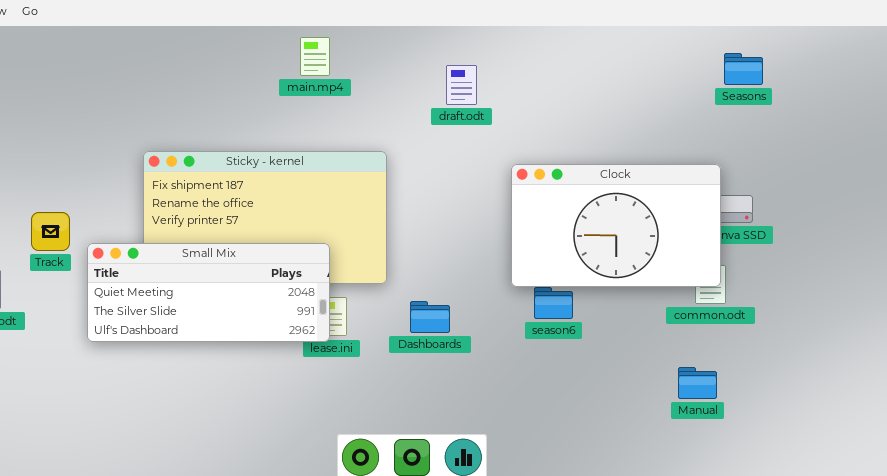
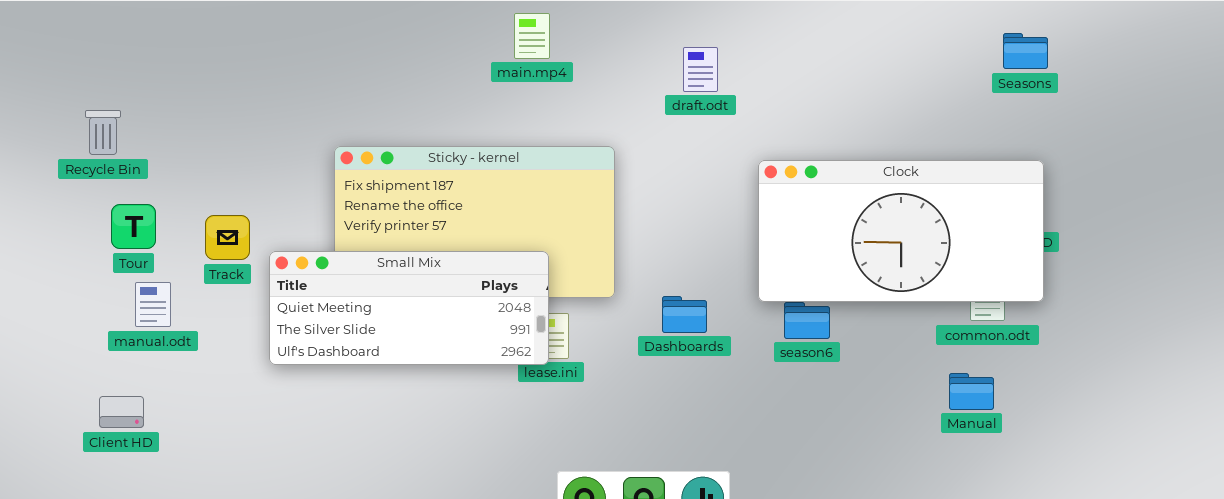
Clock: [511,164,721,287] -> [758,160,1044,302], resized
Dashboards: [410,301,450,333] -> [662,296,707,333], moved
Manual: [678,367,717,399] -> [949,373,994,410], moved

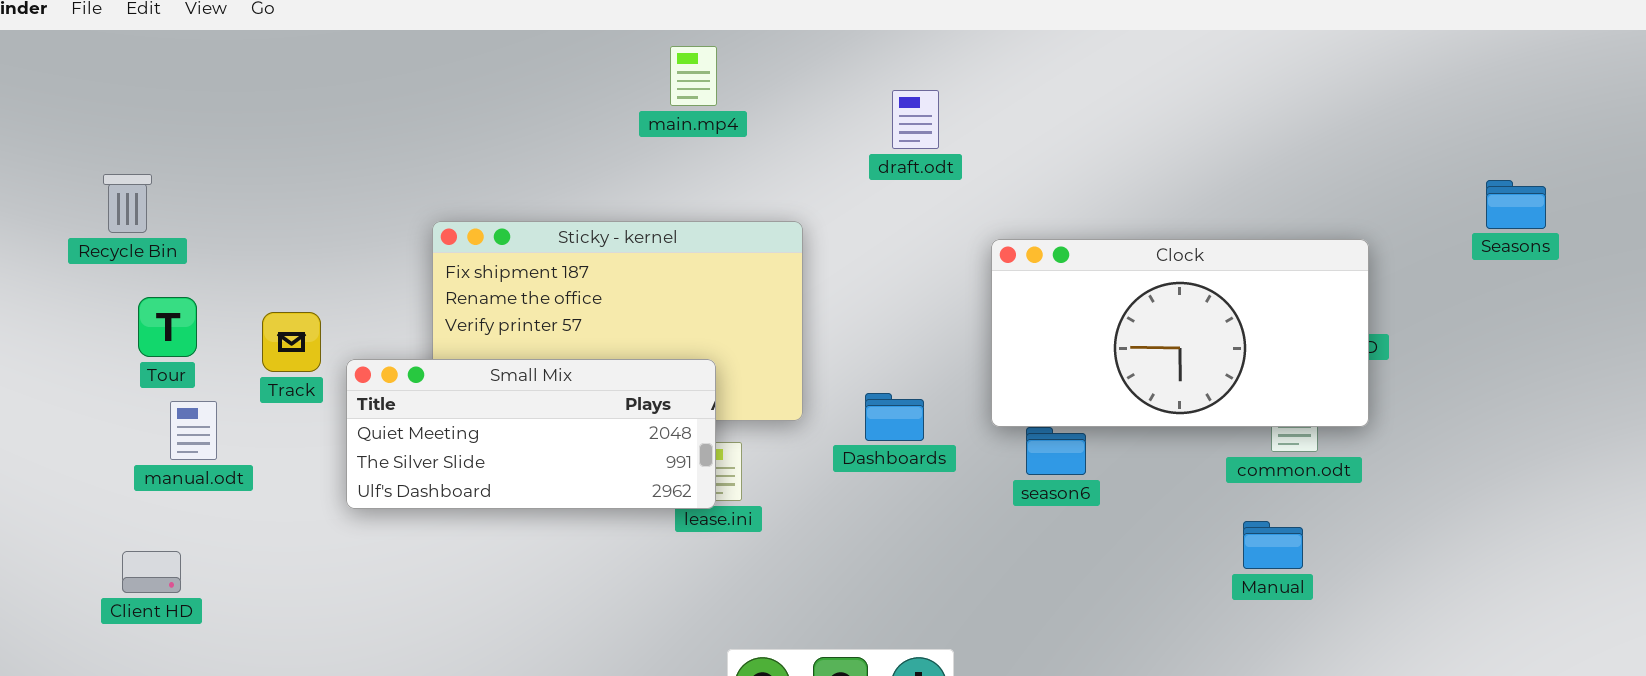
Seasons: [1003,33,1048,69] -> [1486,180,1546,229], moved
Dashboards: [662,296,707,333] -> [865,393,924,441], moved

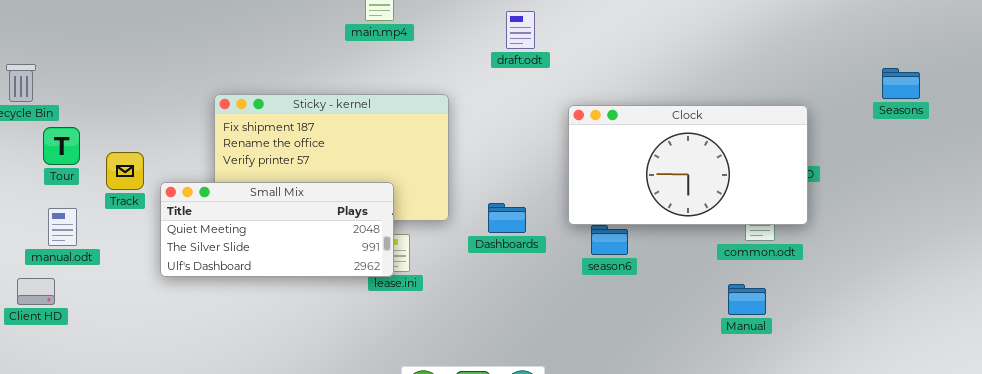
Tour: [138,297,197,357] -> [43,127,80,165], moved
Client HD: [122,551,181,593] -> [17,278,55,305], moved

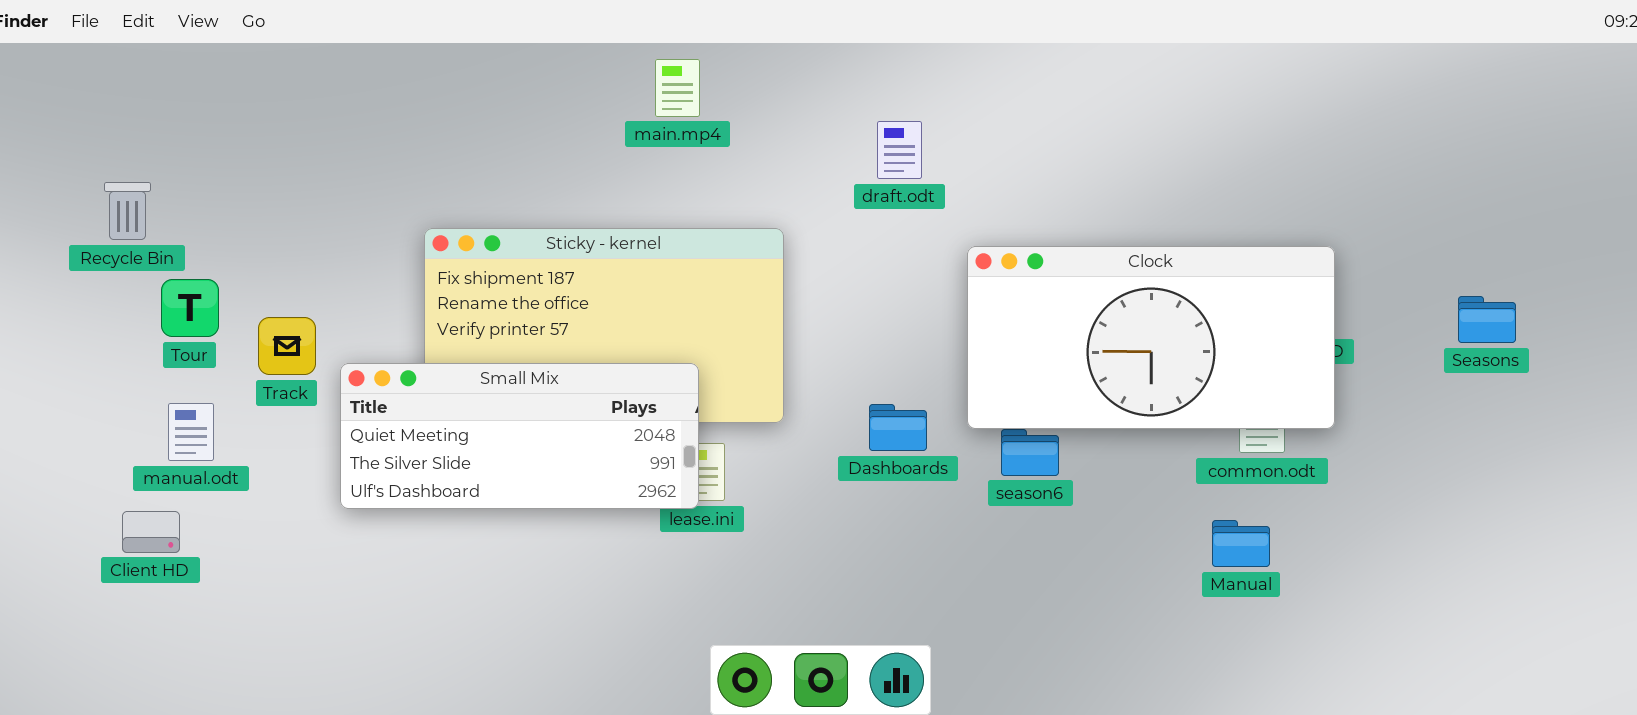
draft.odt: [506,11,535,49] -> [877,121,922,179], moved
Seasons: [882,68,920,99] -> [1458,296,1516,343], moved
Dashboards: [488,203,526,233] -> [869,404,927,451], moved

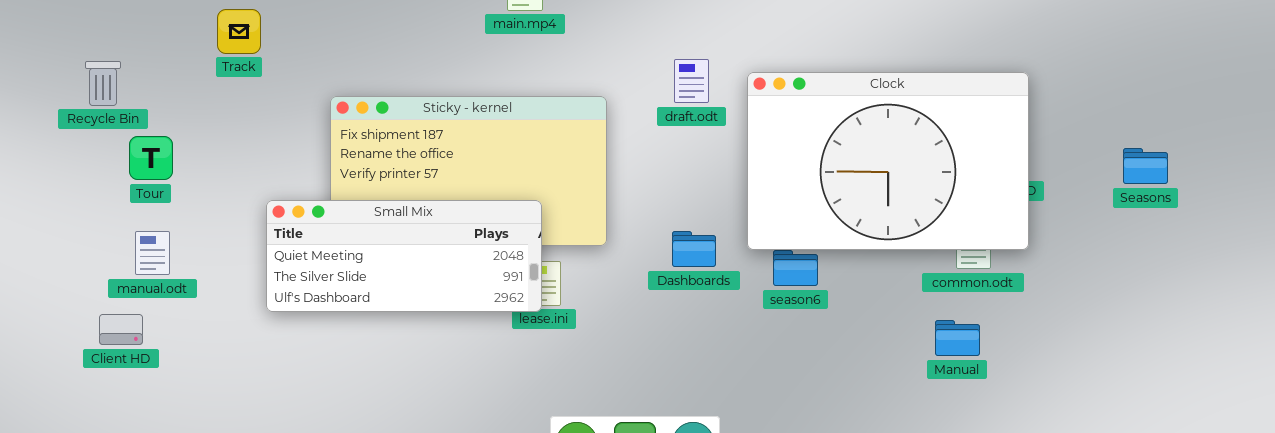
draft.odt: [877,121,922,179] -> [674,59,709,103], moved
Clock: [967,246,1335,429] -> [747,72,1029,250], resized
Track: [258,317,316,375] -> [217,9,261,54], moved

